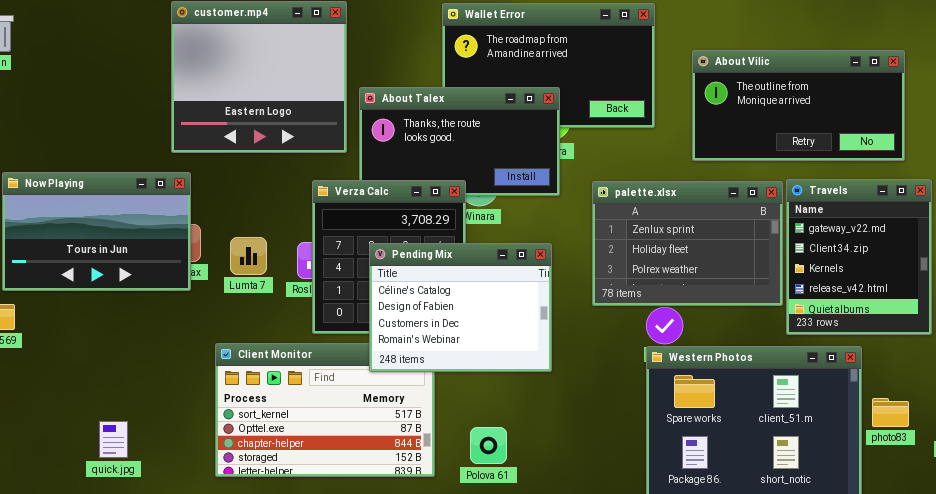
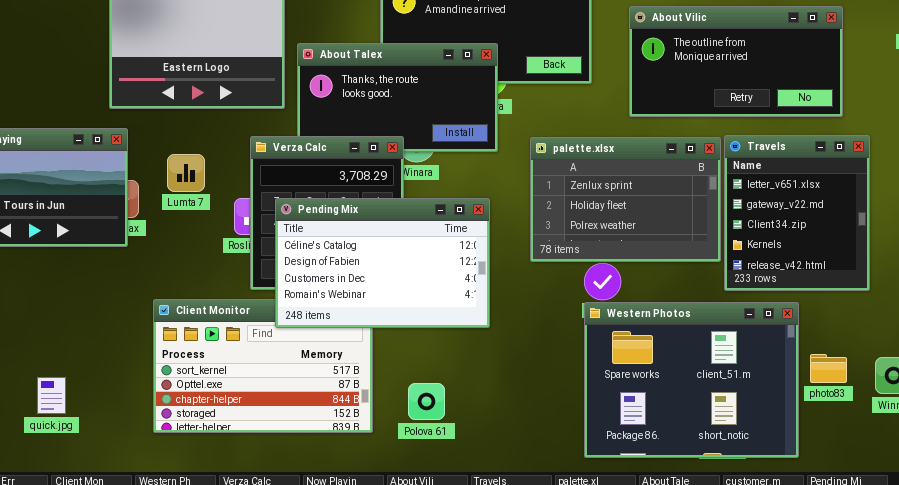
Travels: [786,179,932,335] -> [724,135,870,291], scrolled up 1 row
Lumta 7: [230,237,267,275] -> [167,154,205,192], moved
Pending Mix: [369,243,552,372] -> [275,198,490,328], resized

